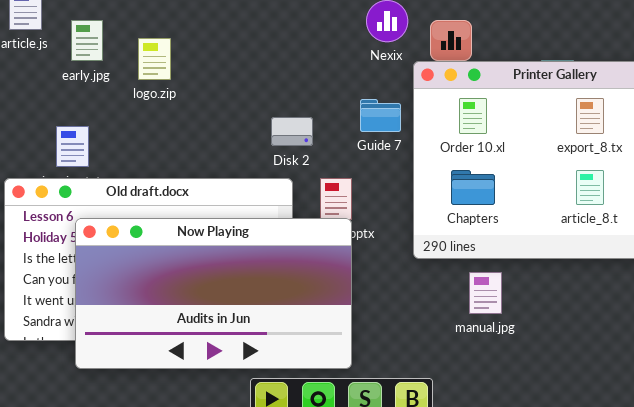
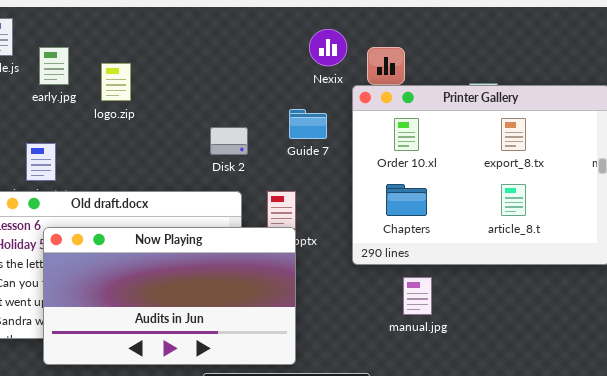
Guide 7: [360,99,401,132] -> [289,109,327,139], moved
Disk 2: [271,117,313,146] -> [210,127,248,155], moved

